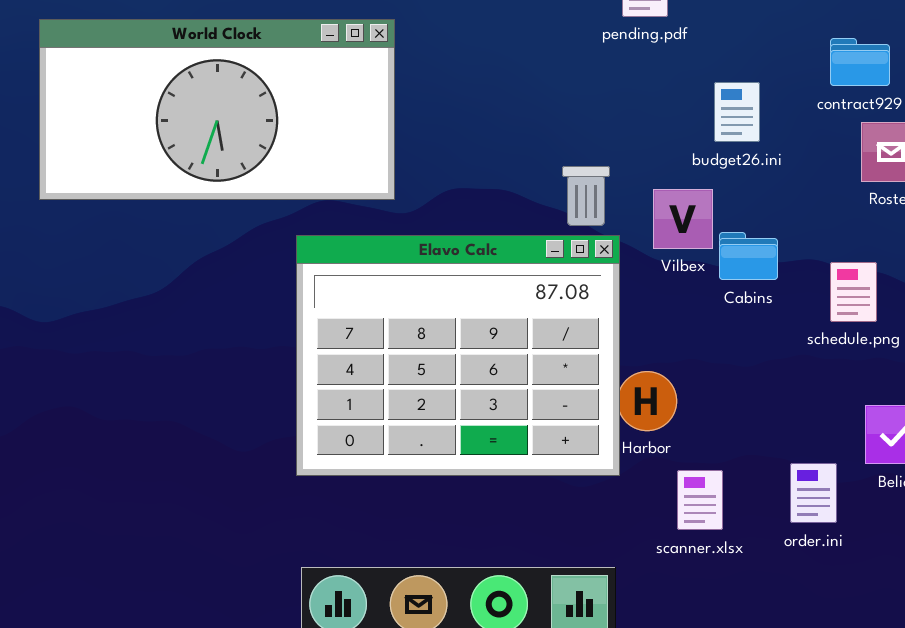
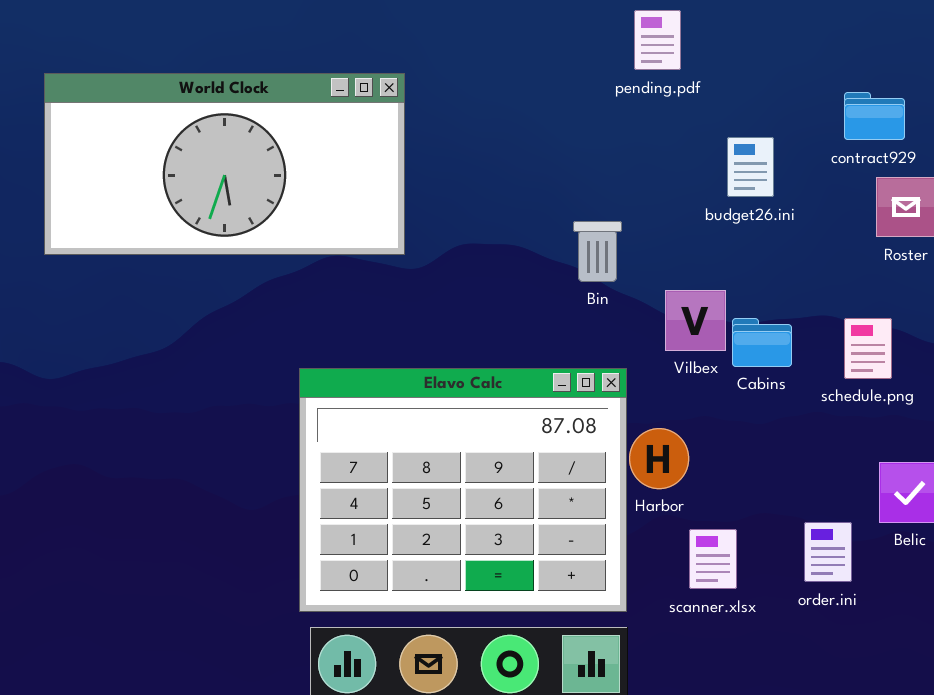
Vilbex: [653,189,713,249] -> [665,290,726,351], moved
Cabins: [719,232,778,280] -> [732,318,792,367], moved
Elavo Calc: [296,235,620,476] -> [299,368,627,612], moved

